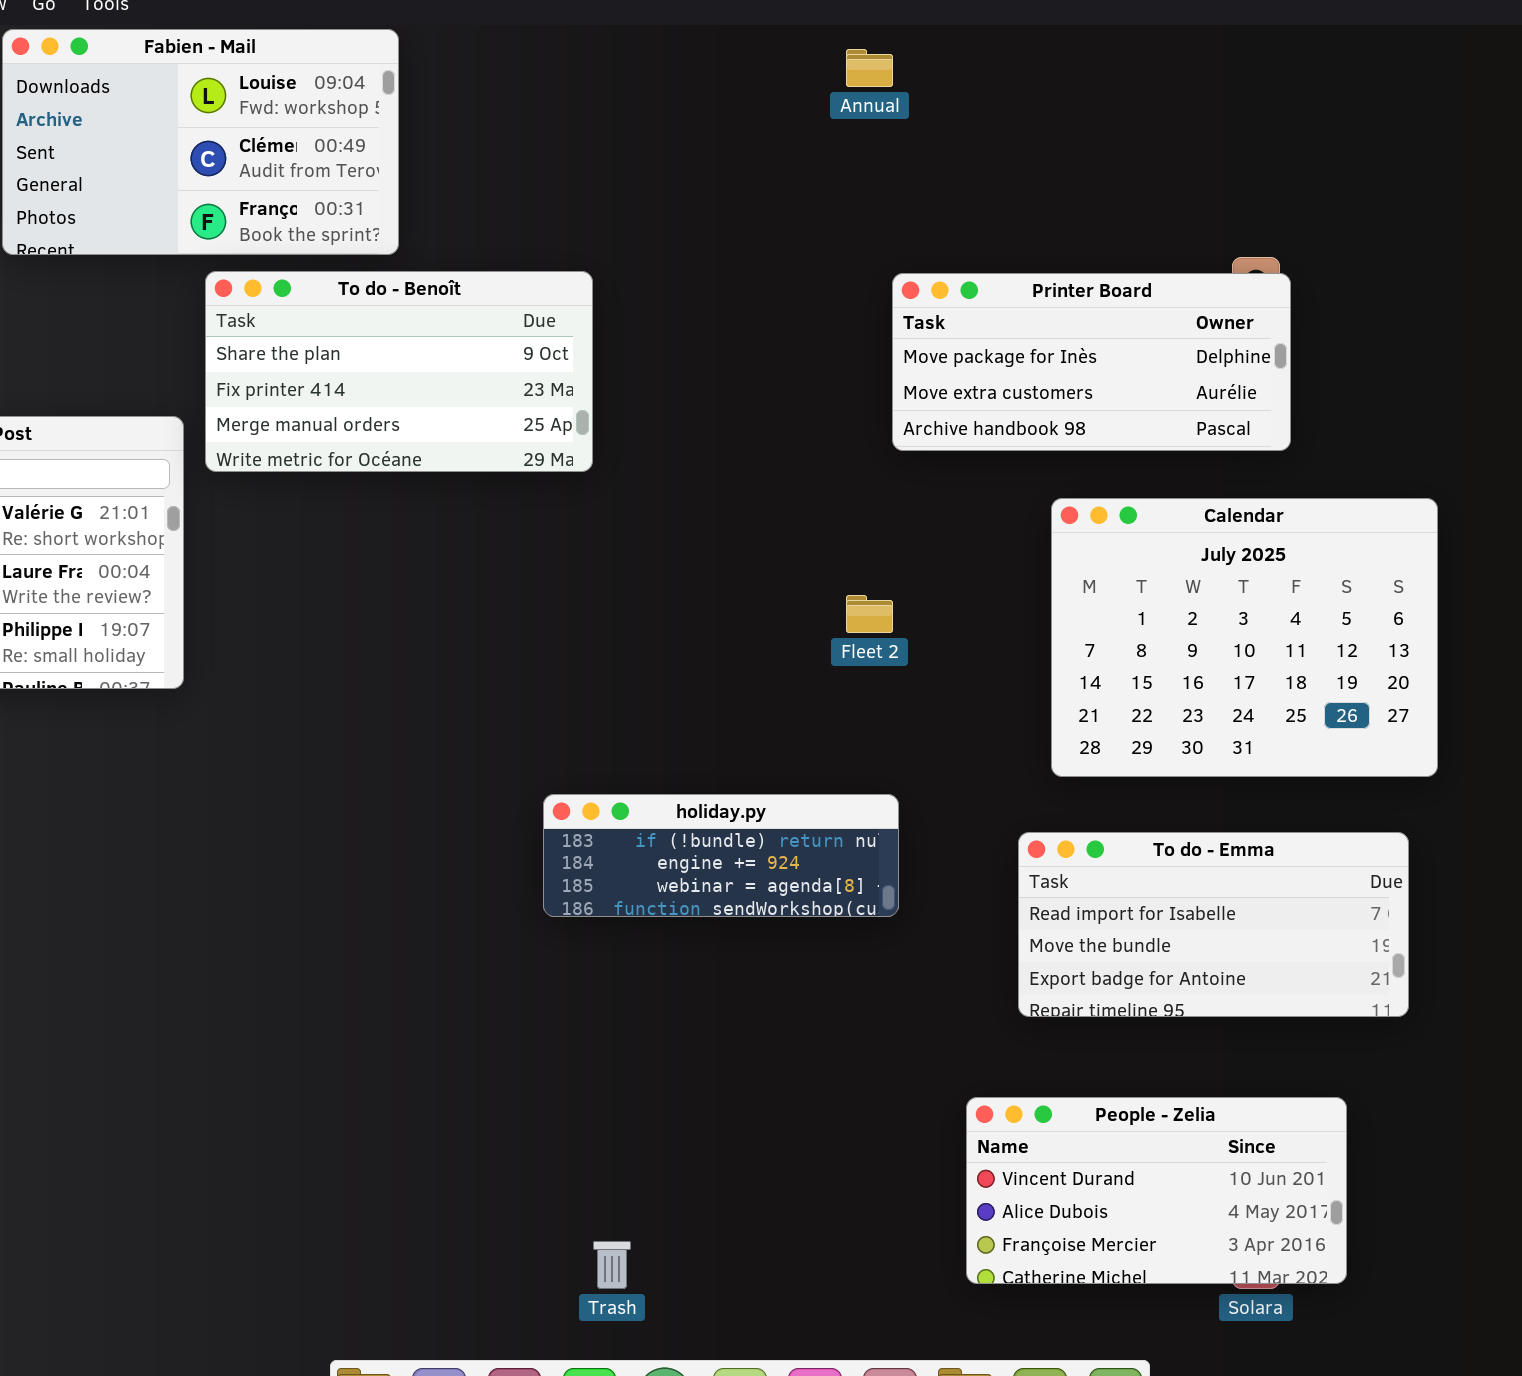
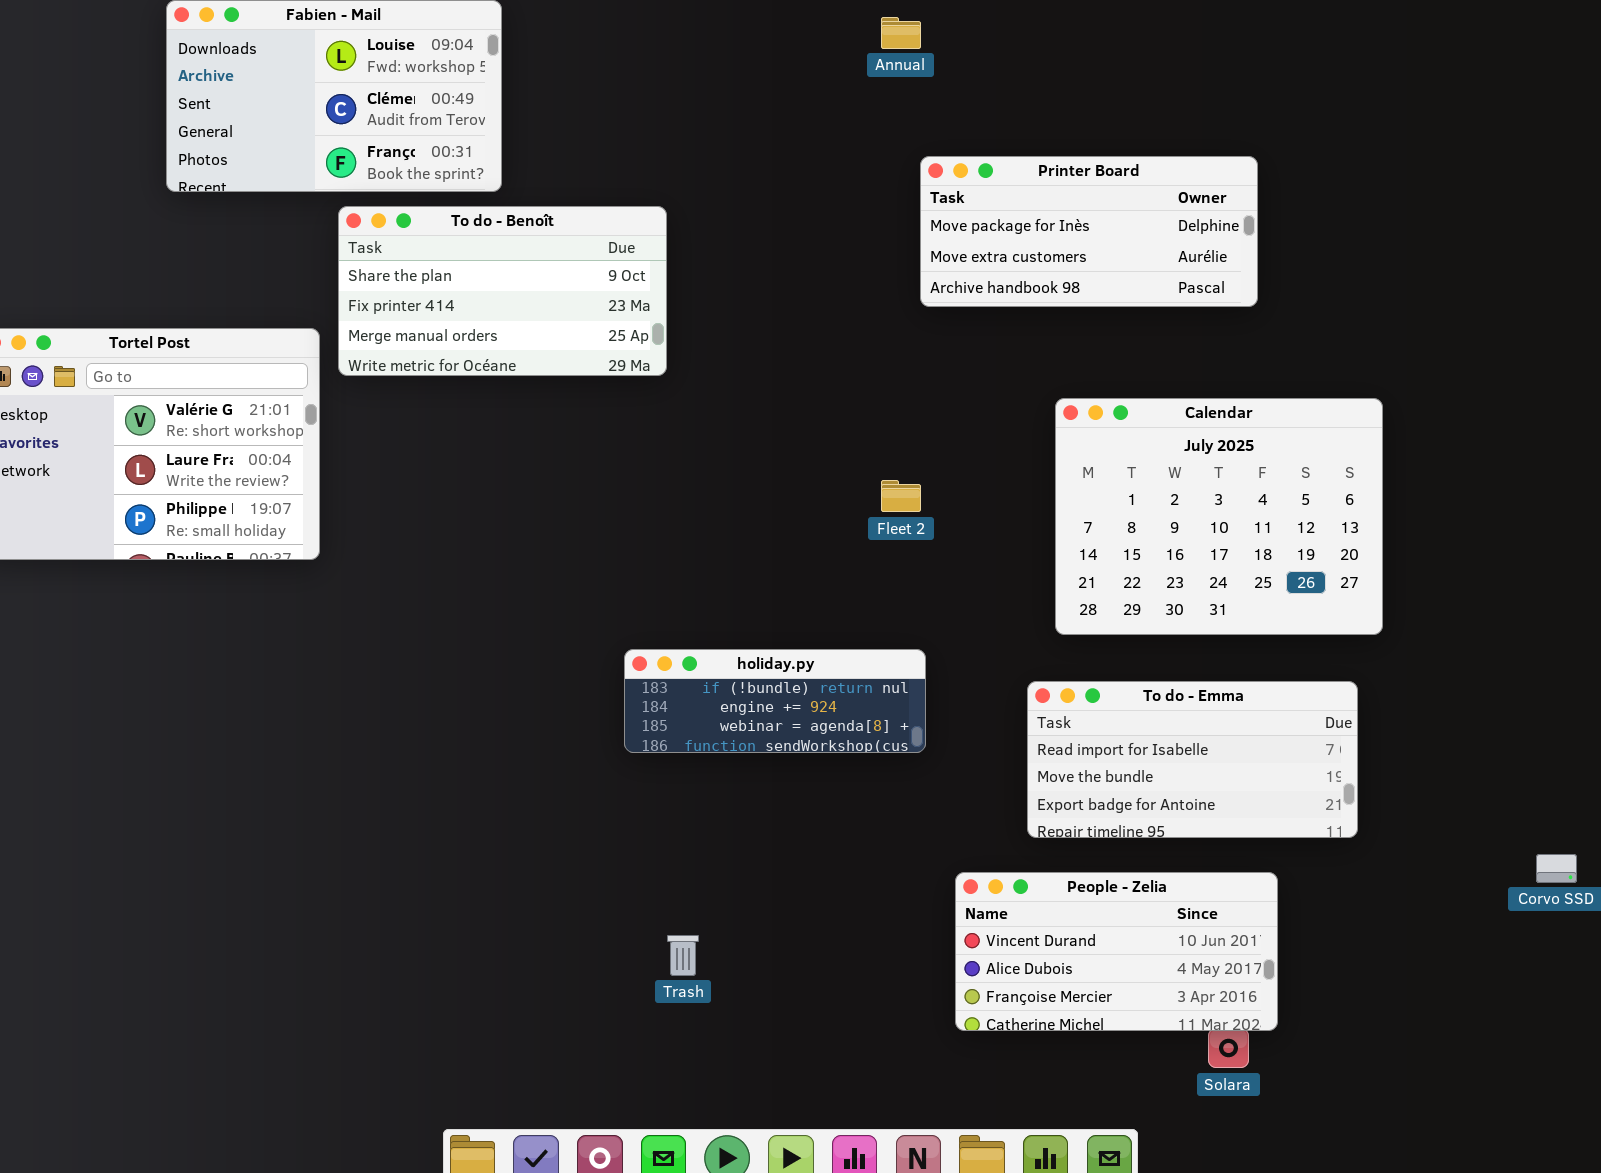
Printer Board: [892,273,1291,451] -> [920,156,1258,307], moved
People - Zelia: [966,1097,1347,1284] -> [955,872,1278,1031], moved
Trash: [593,1241,631,1289] -> [667,935,699,976], moved

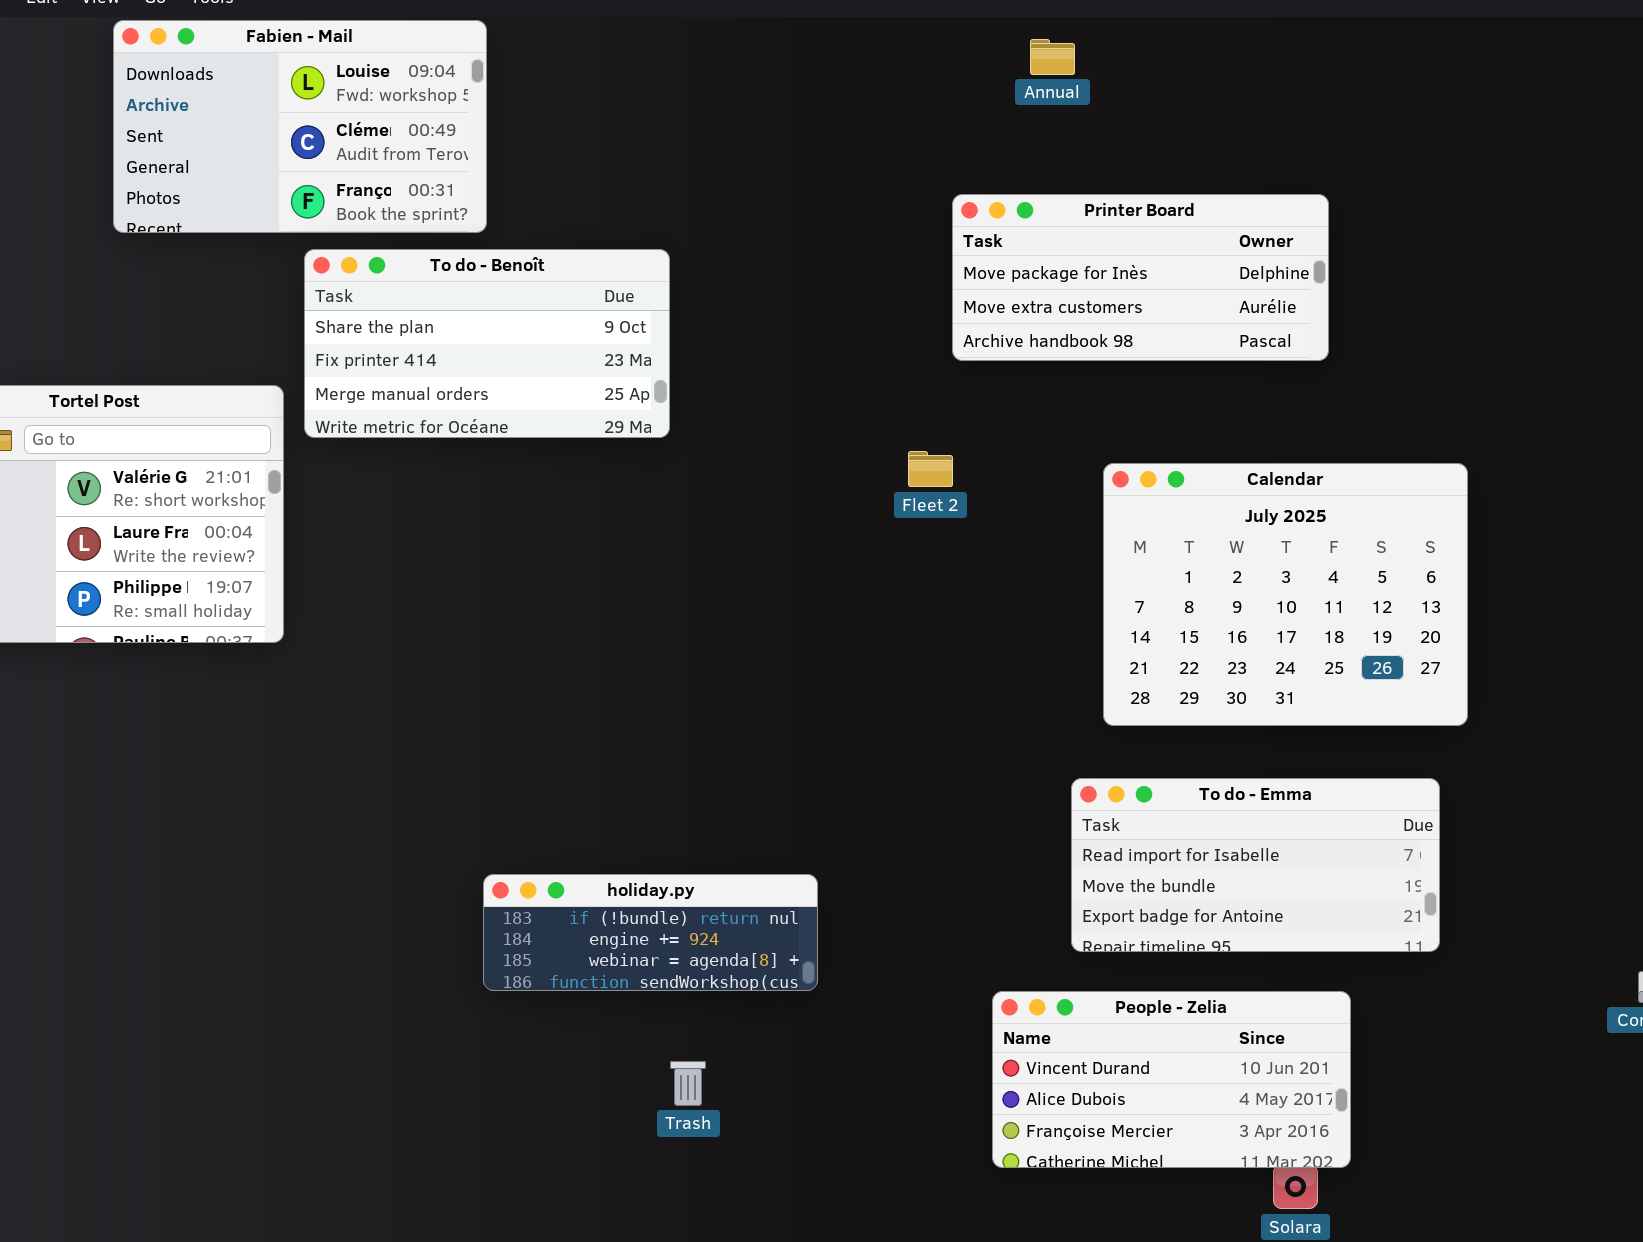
Annual: [881,17,921,49] -> [1030,39,1075,75], moved
Fleet 2: [881,480,921,512] -> [908,451,953,487], moved
holiday.py: [624,649,926,753] -> [483,874,818,991], moved

